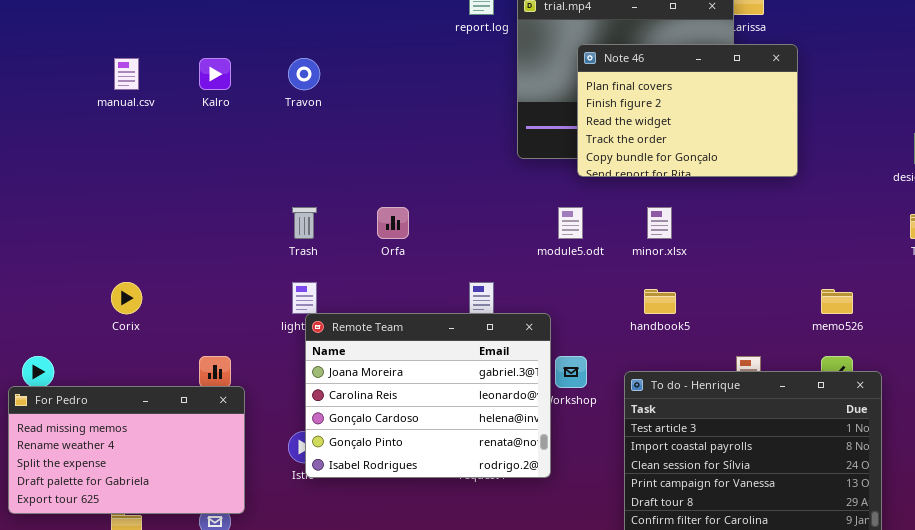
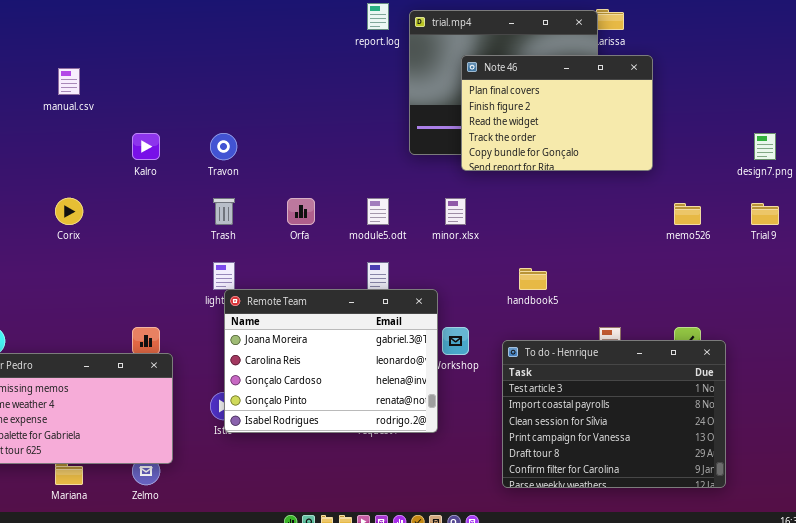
Kalro: [199,58,231,90] -> [132,133,160,160], moved
Travon: [288,58,320,90] -> [210,133,237,160], moved
module5.odt: [558,207,583,239] -> [367,198,389,225], moved
minor.xlsx: [647,207,672,239] -> [445,198,466,225], moved
Corix: [111,282,142,314] -> [55,198,83,225], moved
memo526: [821,289,853,314] -> [674,203,701,225], moved

